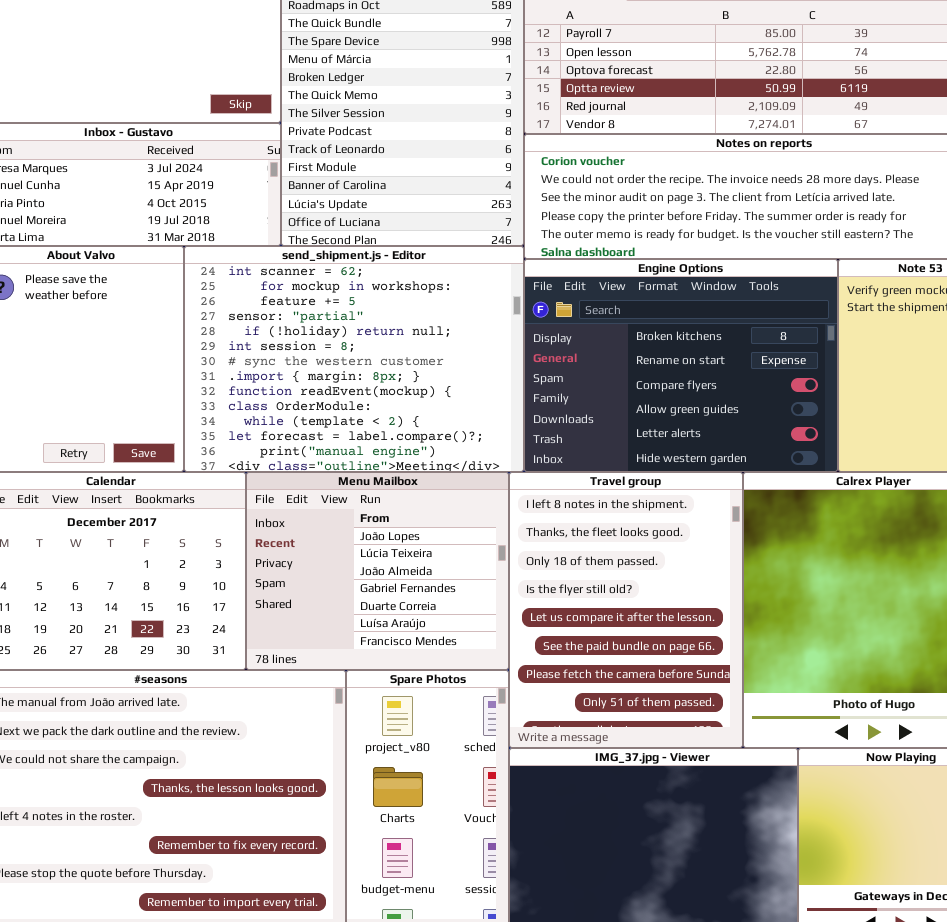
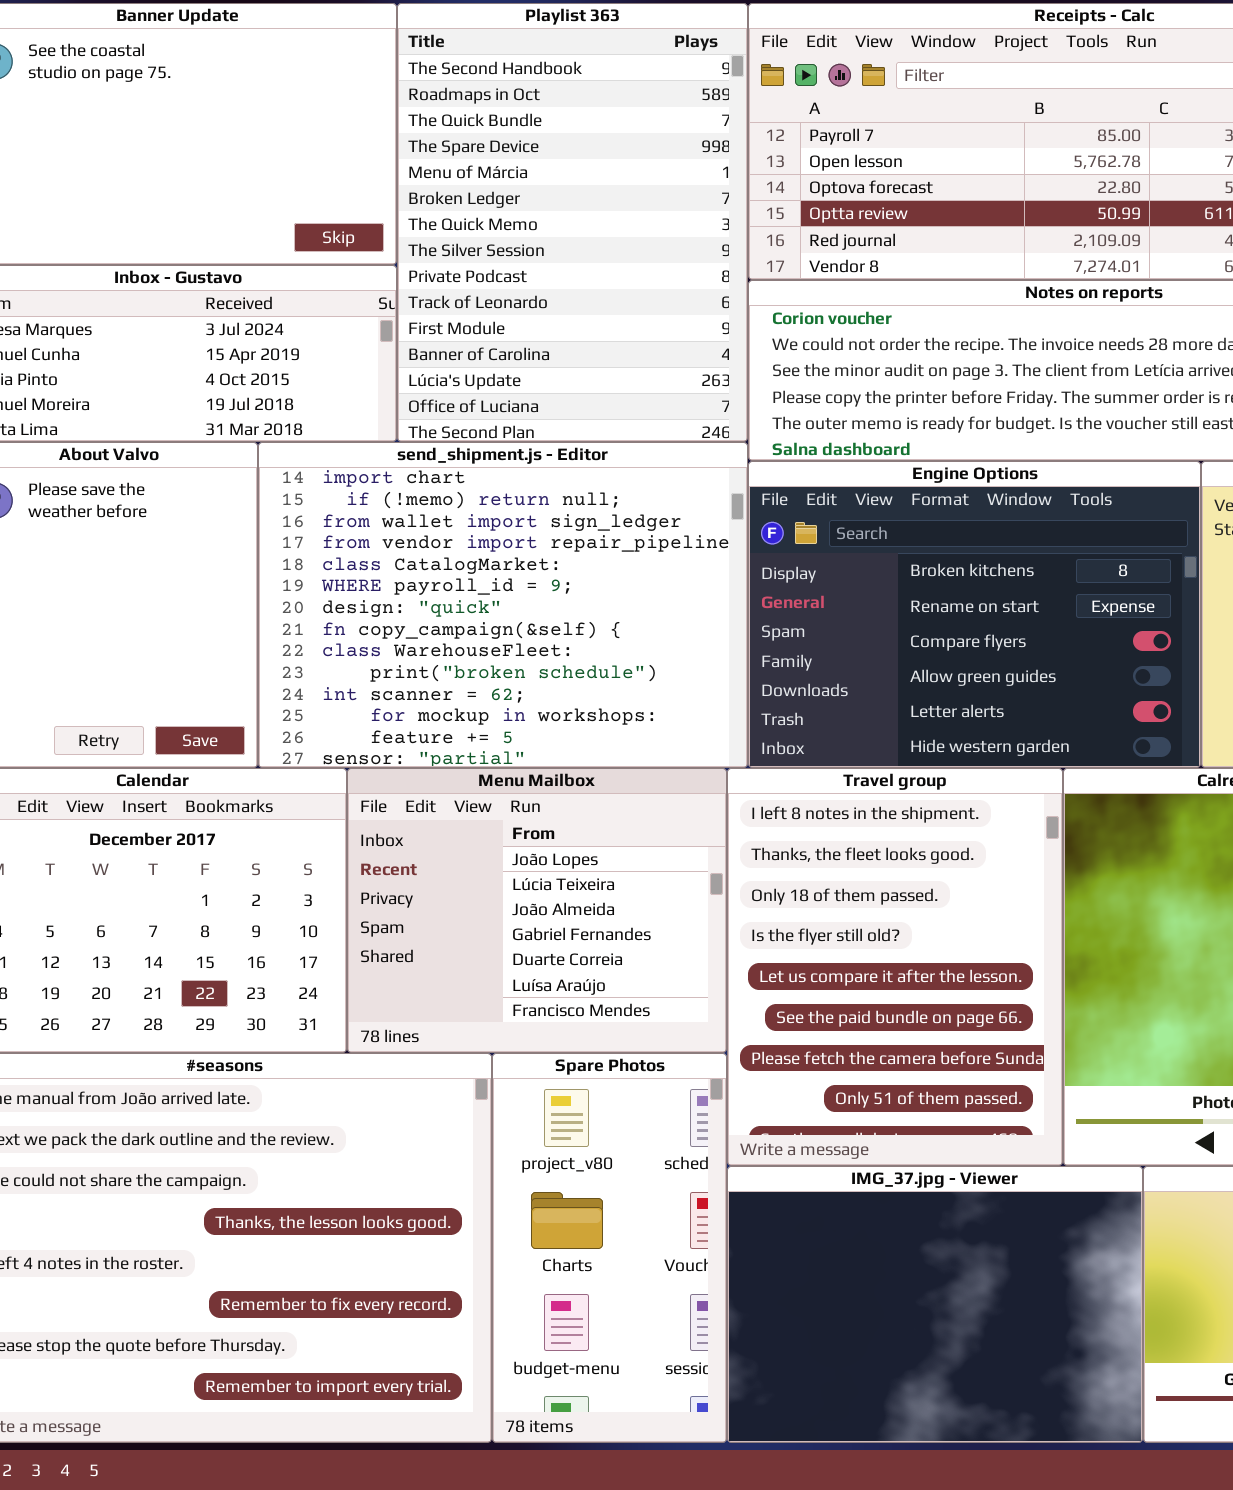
send_shipment.js - Editor: [184,246,524,472] -> [258,442,748,768], scrolled up 10 rows

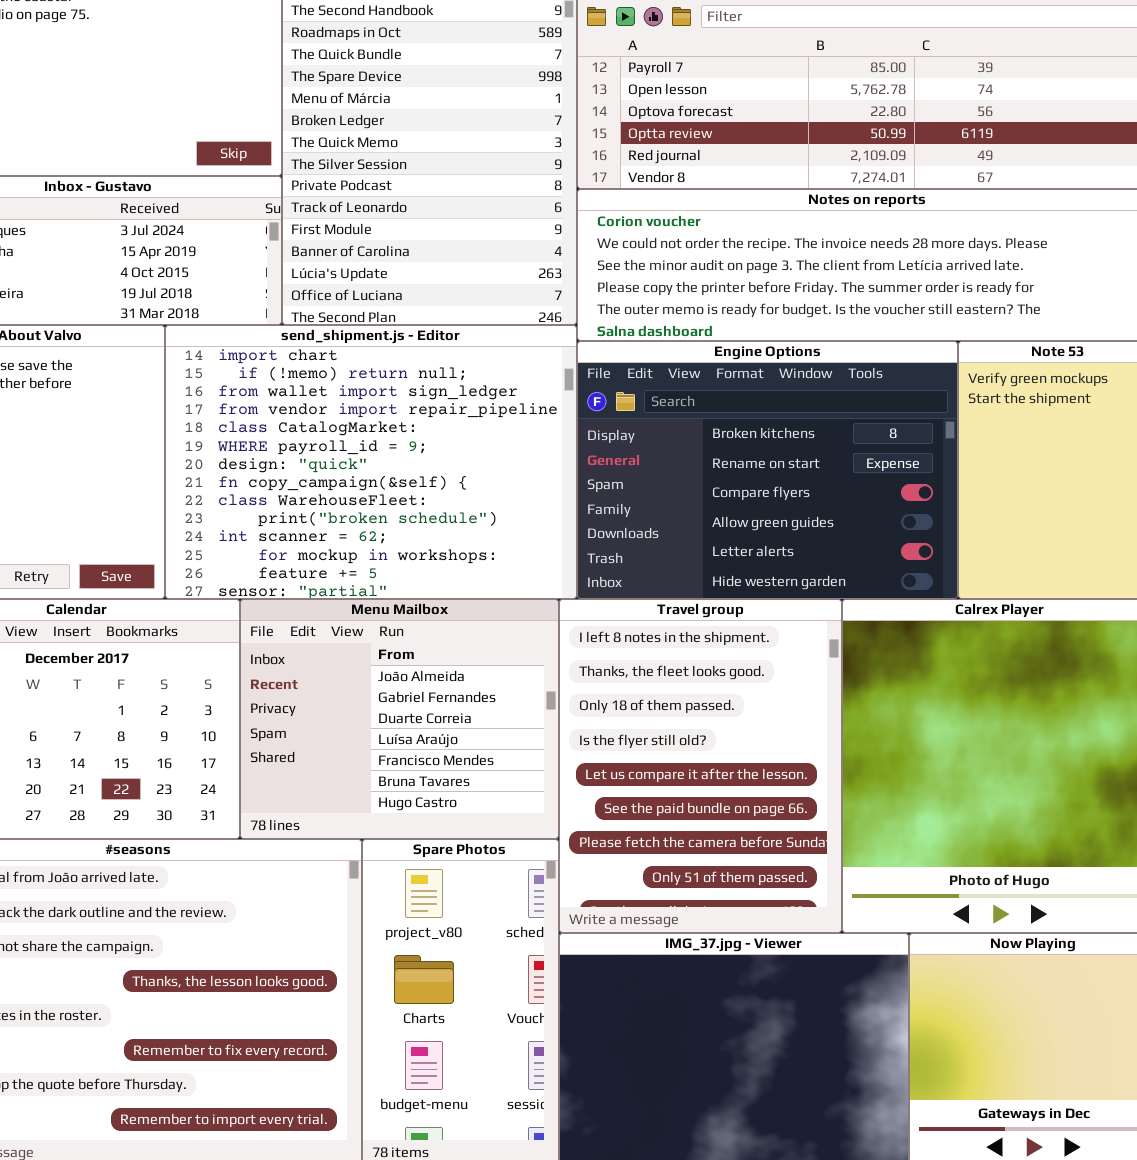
Menu Mailbox: [347,768,727,1053] -> [240,599,559,839], scrolled down 2 rows

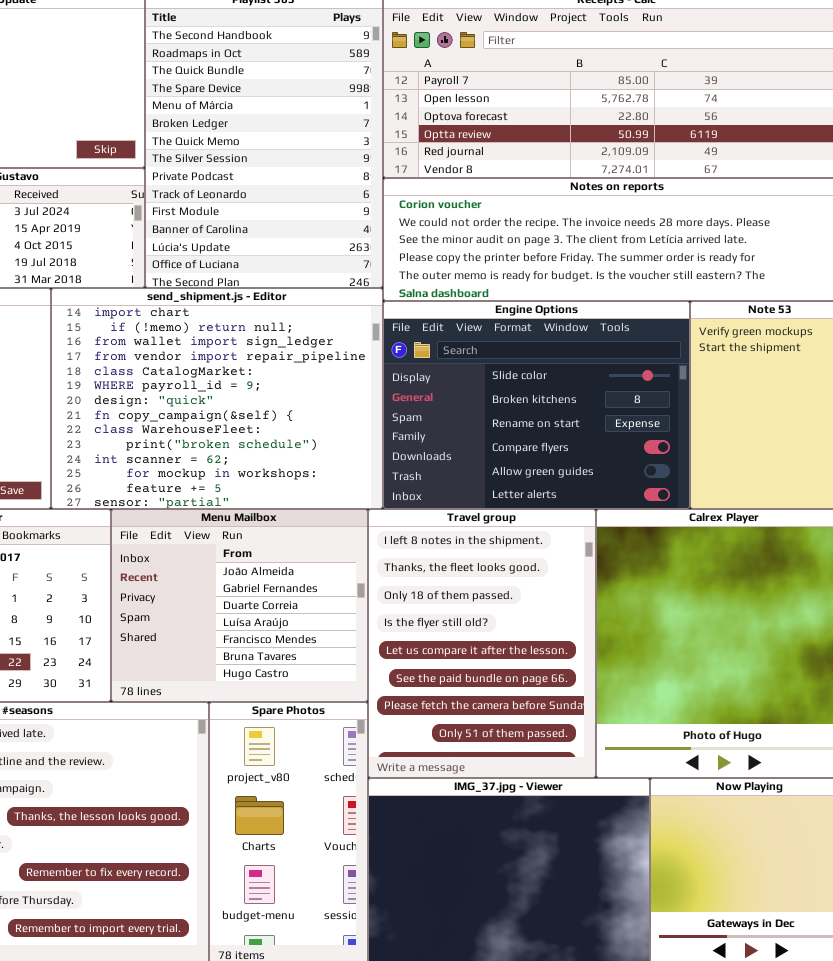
Engine Options: [577,341,958,599] -> [383,301,690,509], scrolled up 1 row

